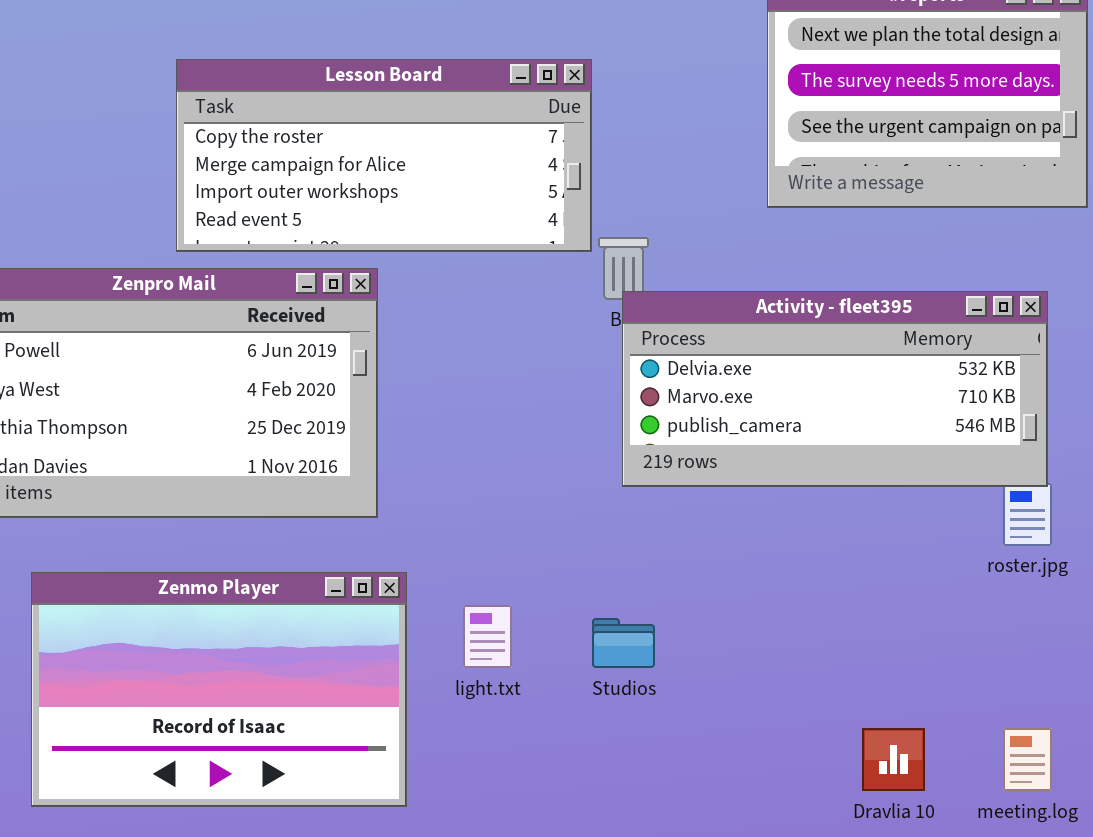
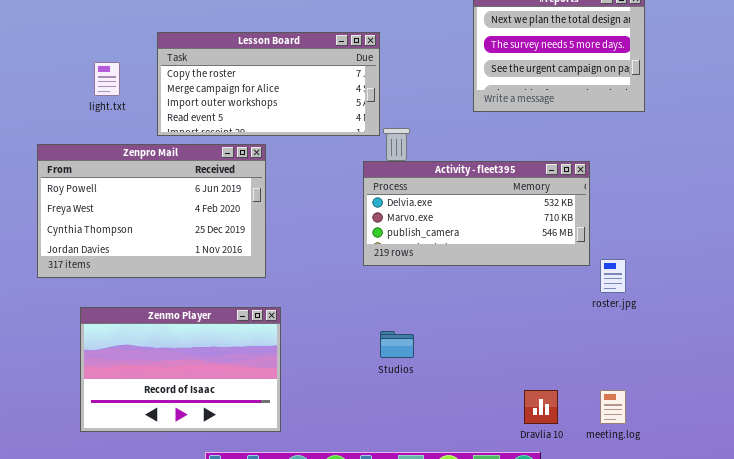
Activity - fleet395: [622,291,1048,487] -> [363,161,590,266], moved
light.txt: [463,605,512,668] -> [94,62,120,96], moved

